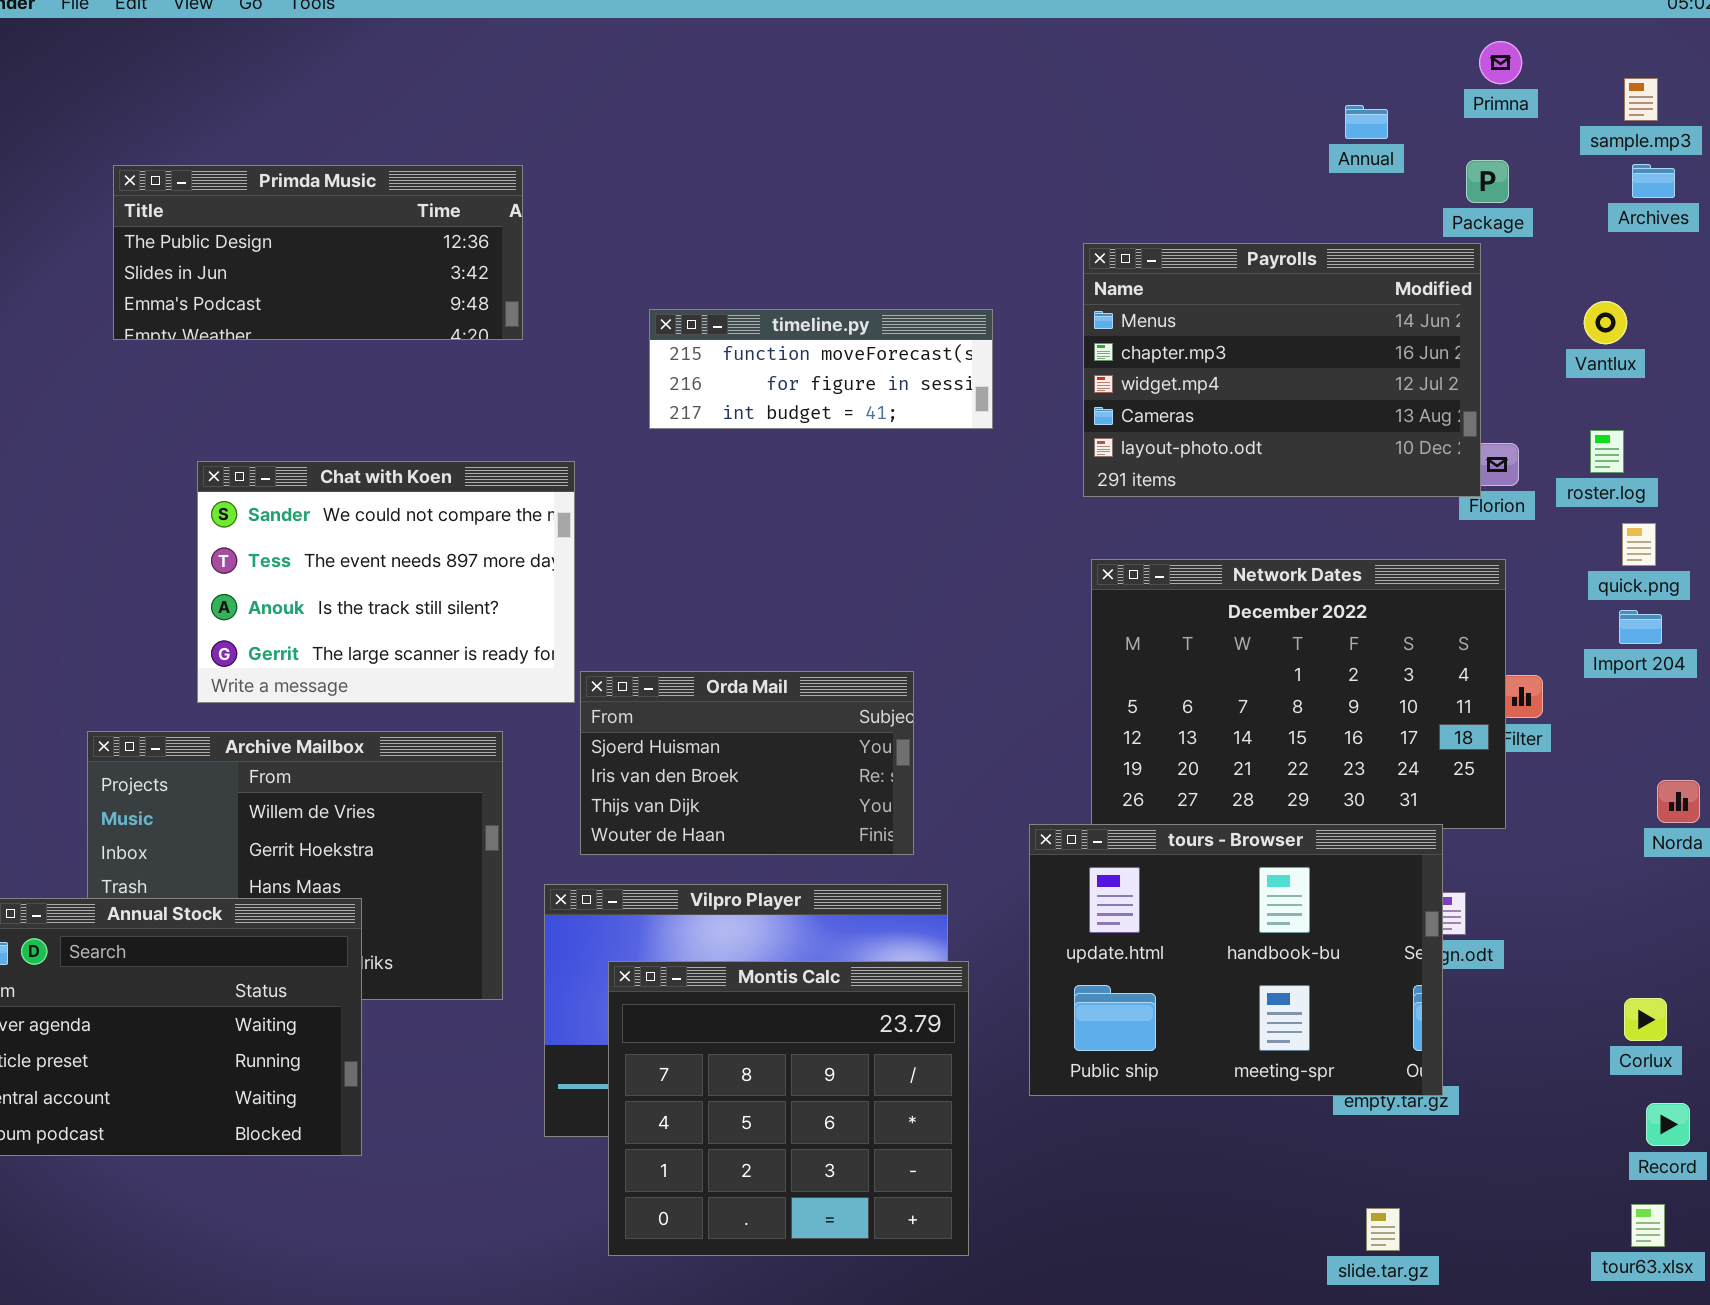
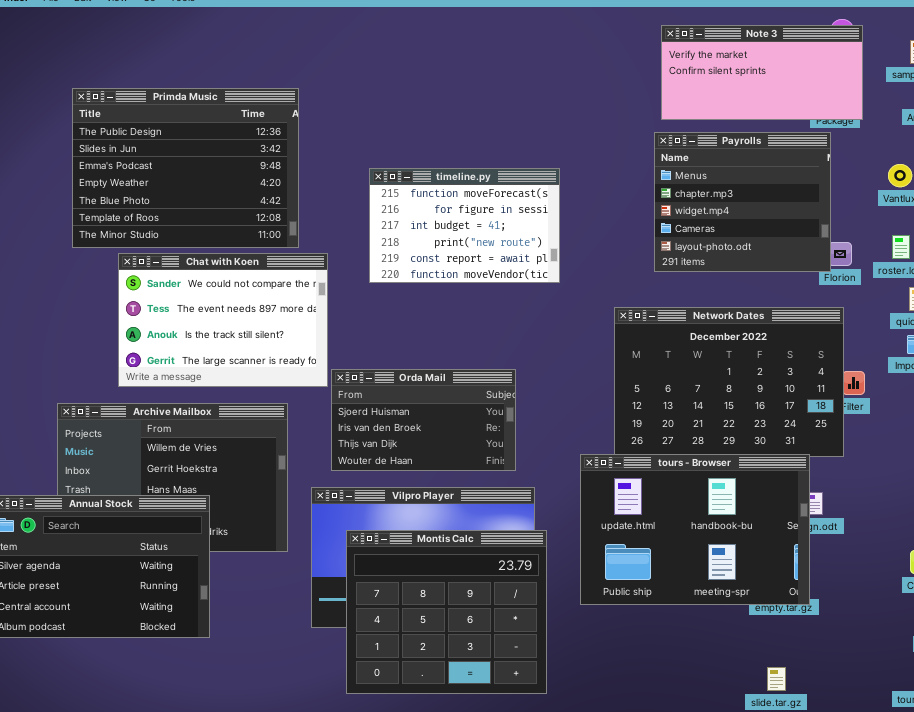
Note 3: none -> [661,25,863,120], opened
Primda Music: [113,165,523,340] -> [72,88,299,248], resized
Payrolls: [1083,243,1481,497] -> [654,132,831,272], resized
timeline.py: [649,309,993,429] -> [369,168,560,283], resized

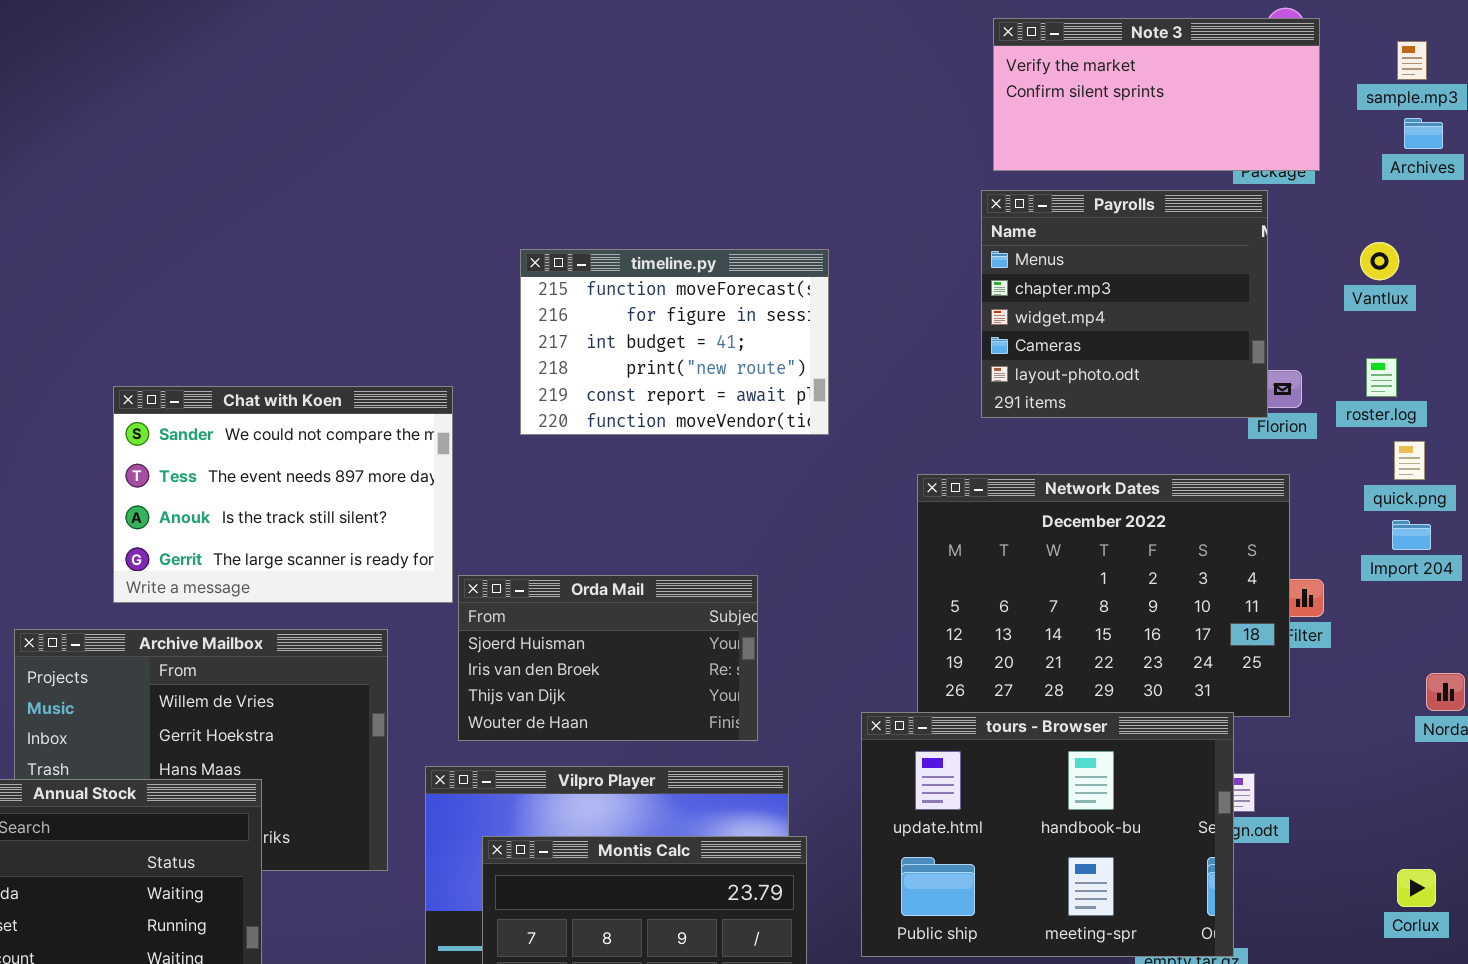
Primda Music: [72,88,299,248] -> none, closed

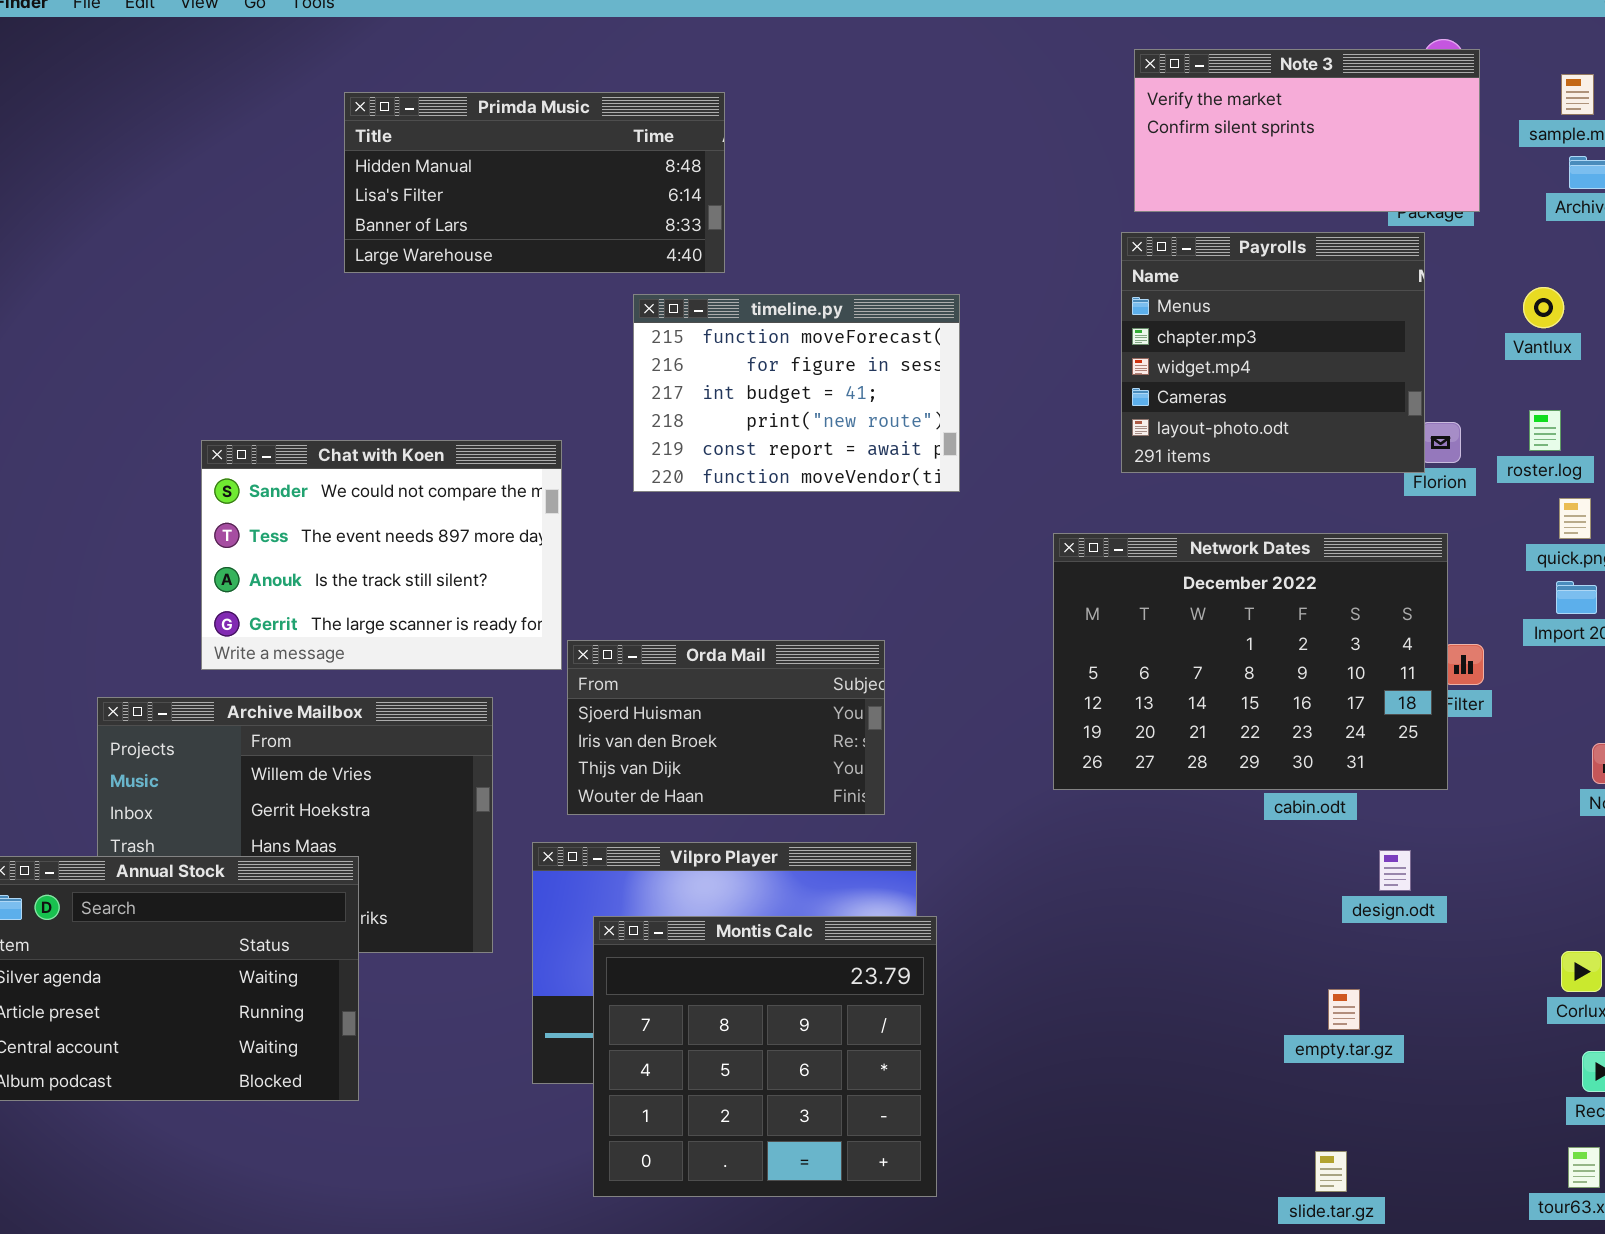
Primda Music: none -> [344,92,725,273], opened
tours - Browser: [861,712,1234,957] -> none, closed

